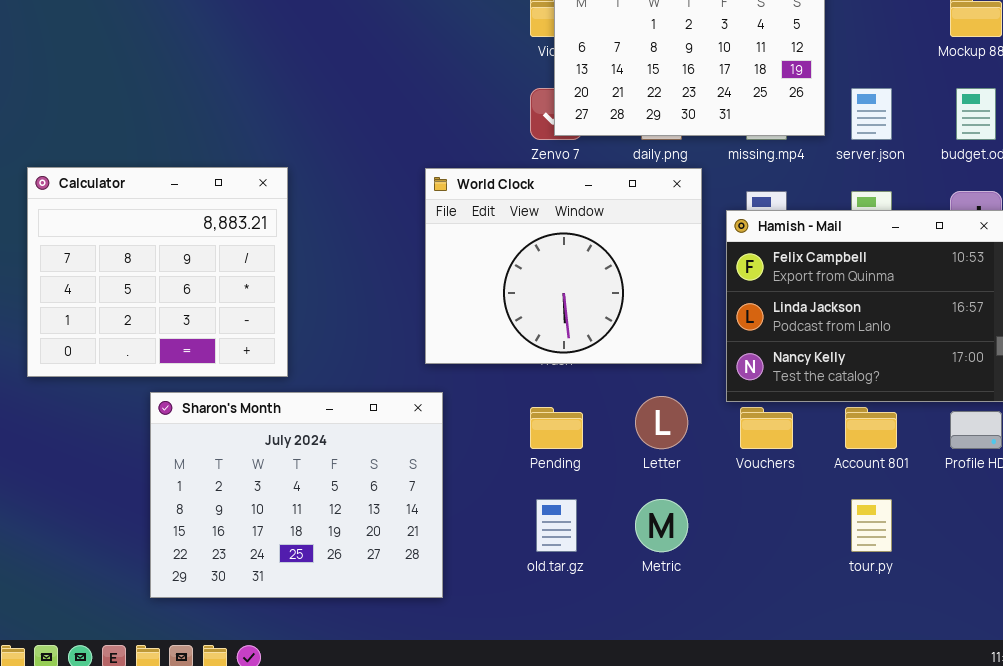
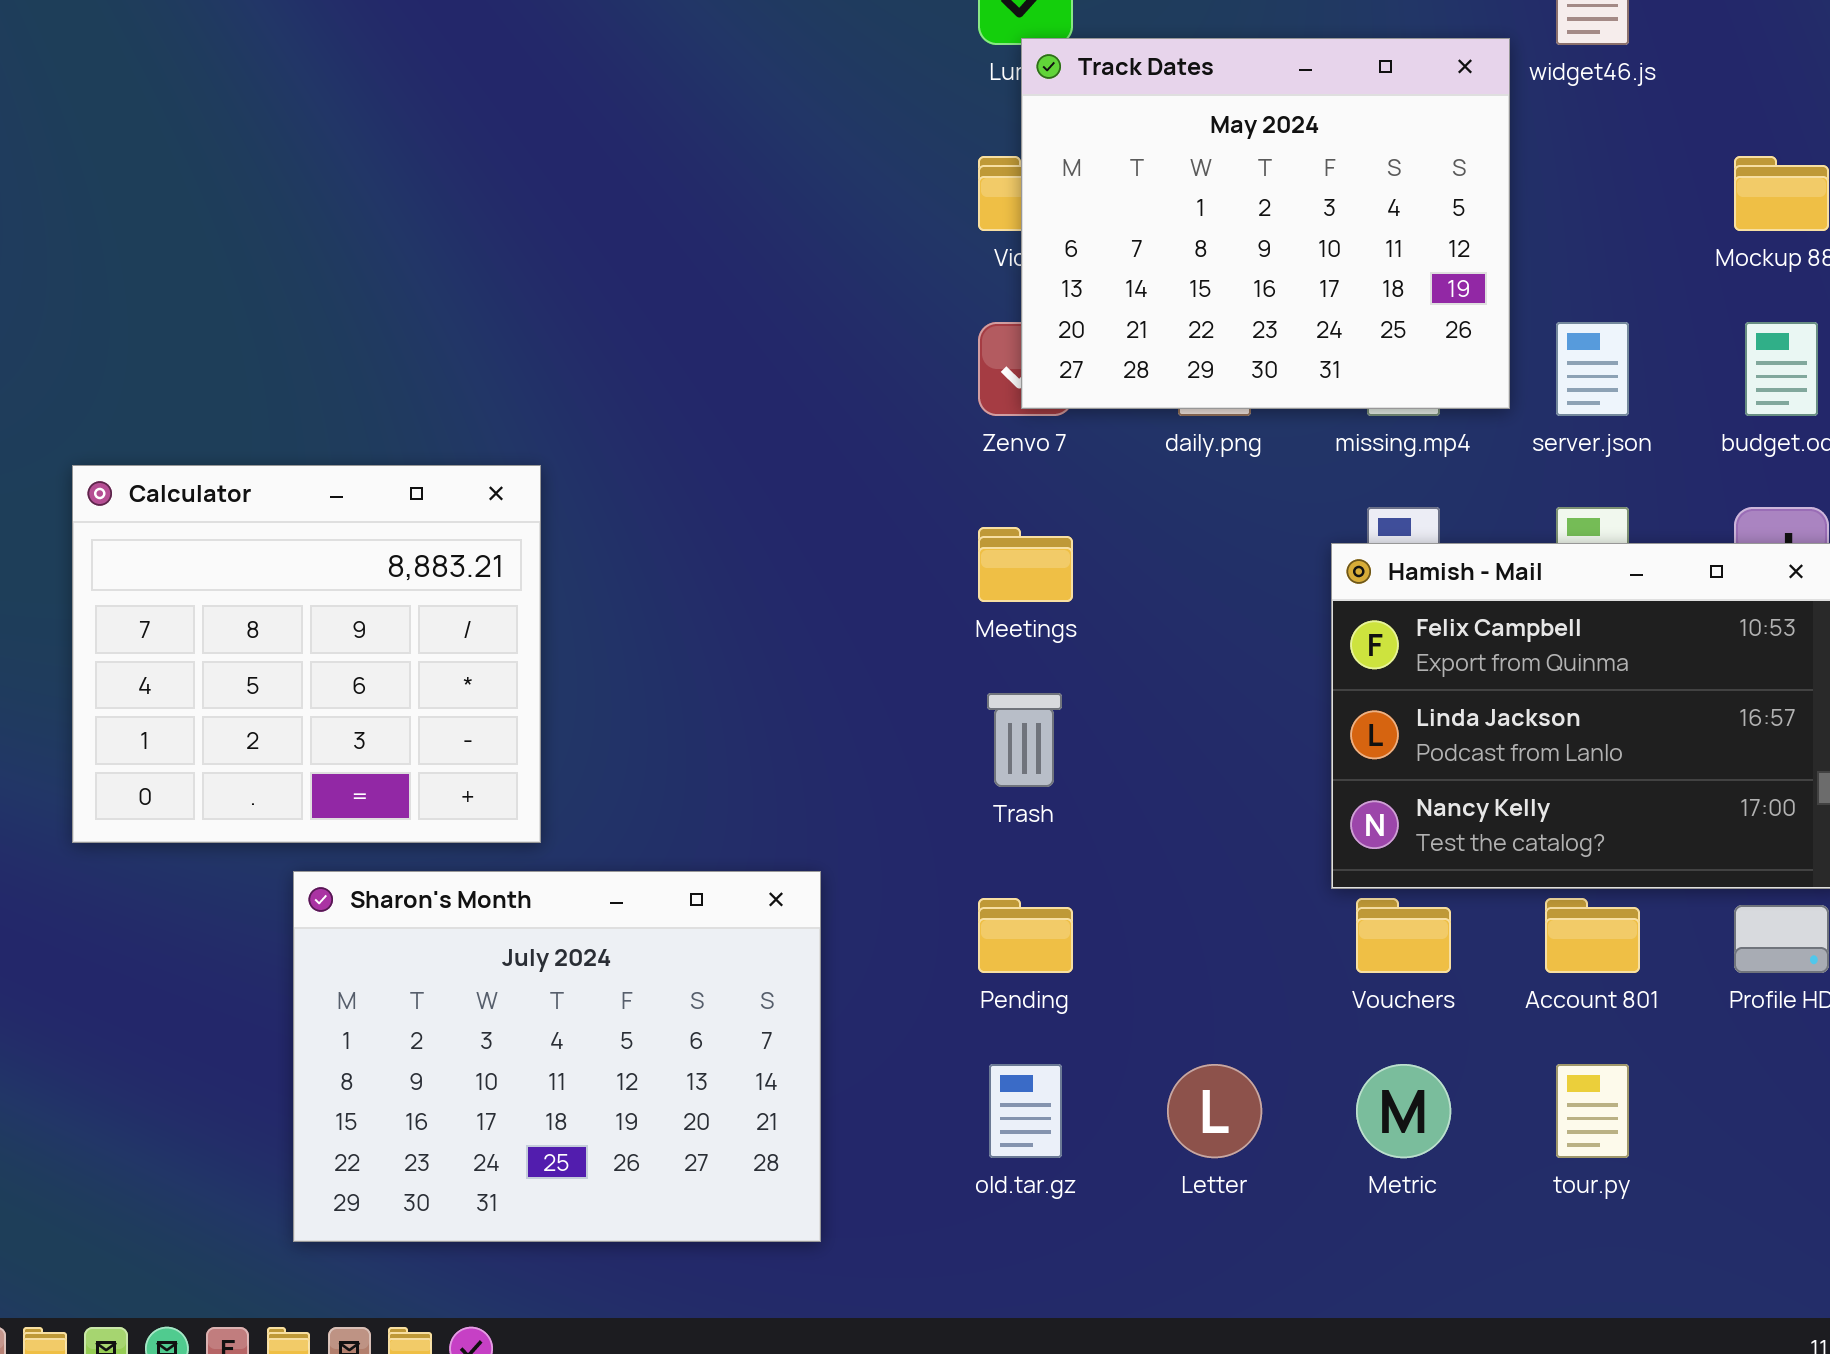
World Clock: [425,168,702,364] -> none, closed
Letter: [635,396,688,449] -> [1167,1064,1262,1158], moved
Metric: [635,499,688,552] -> [1356,1064,1451,1158], moved

